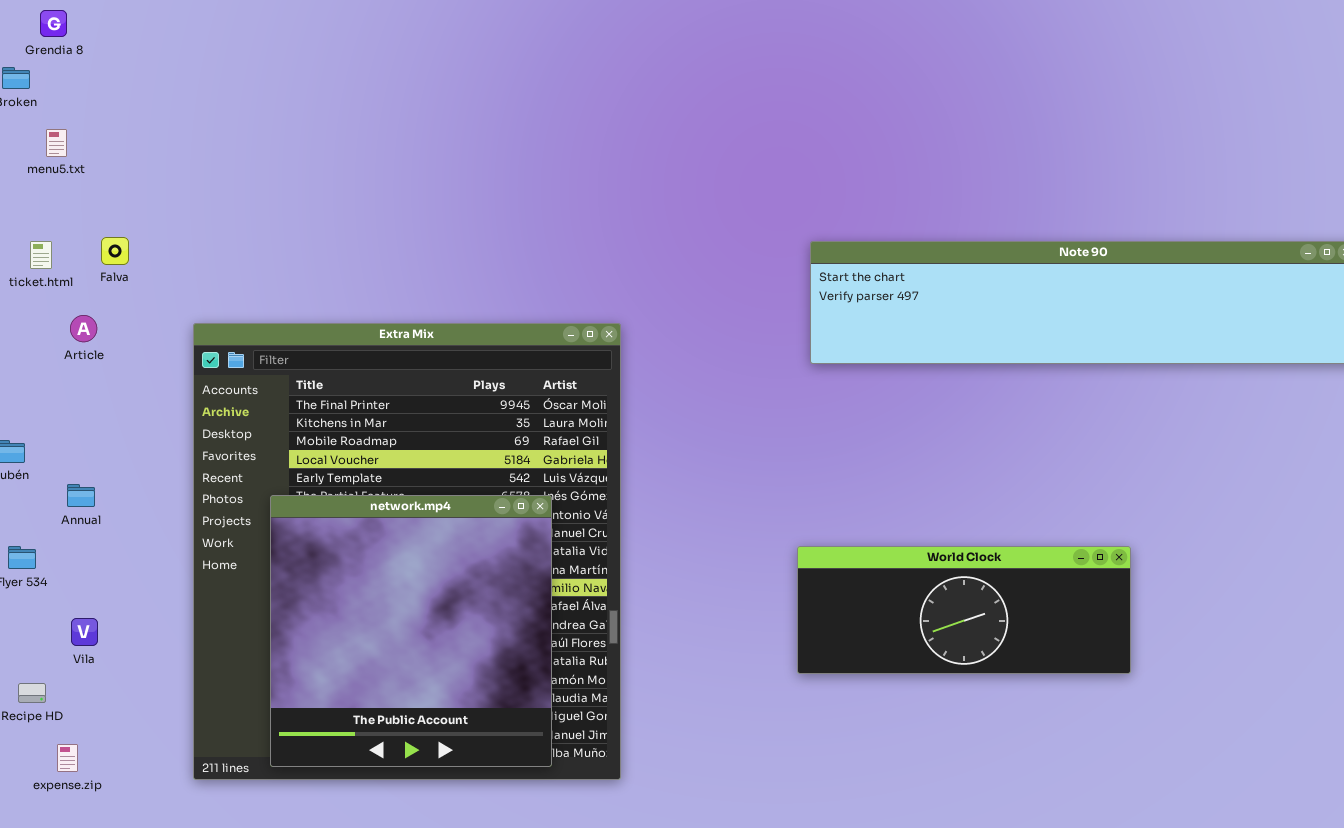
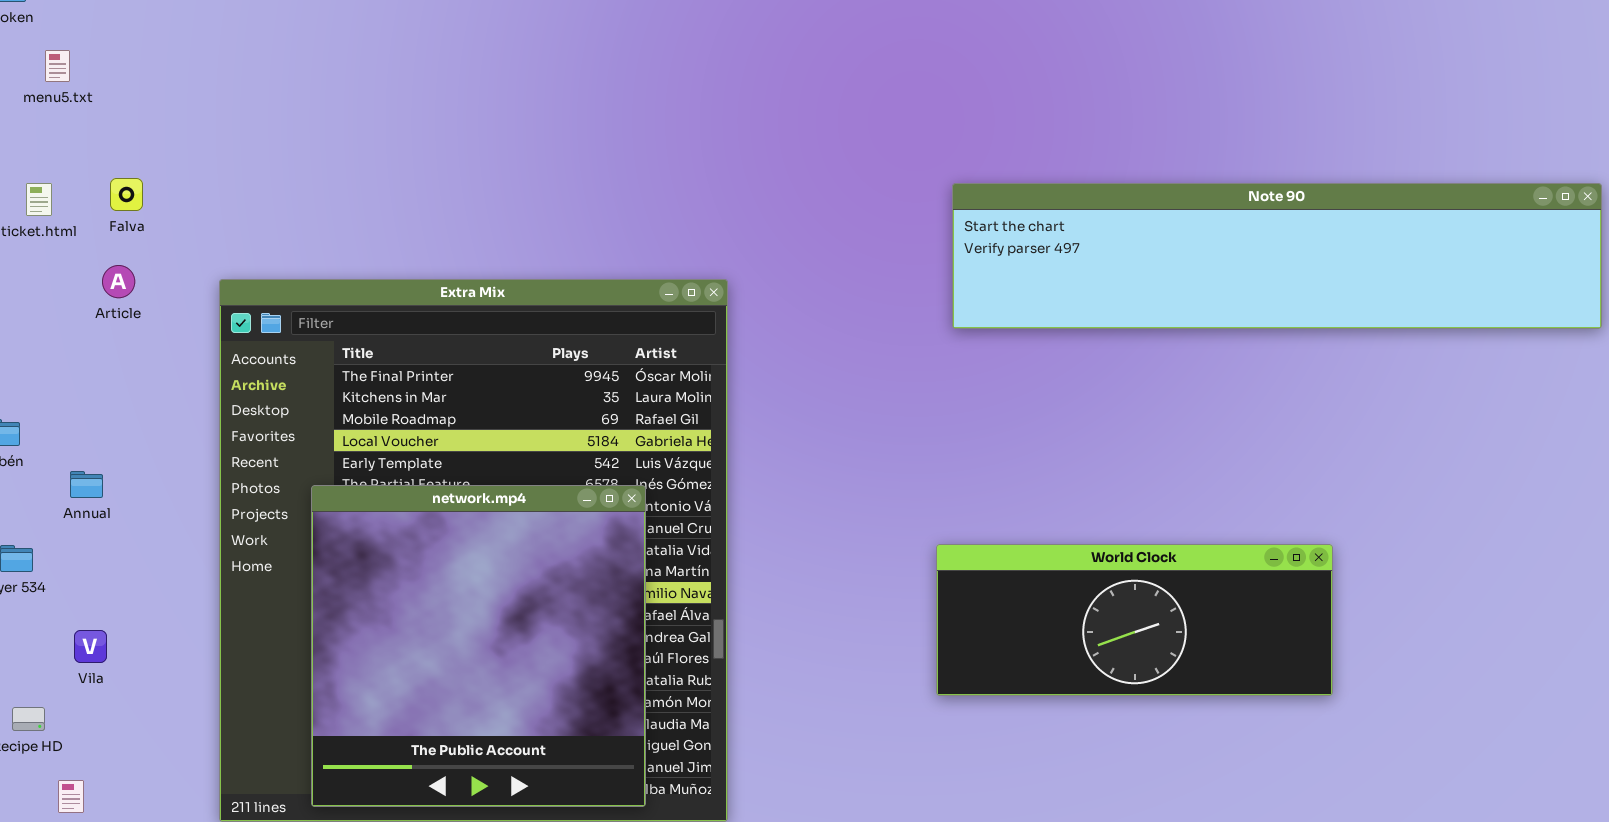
Article: [70,315,97,342] -> [102,265,135,298], moved

